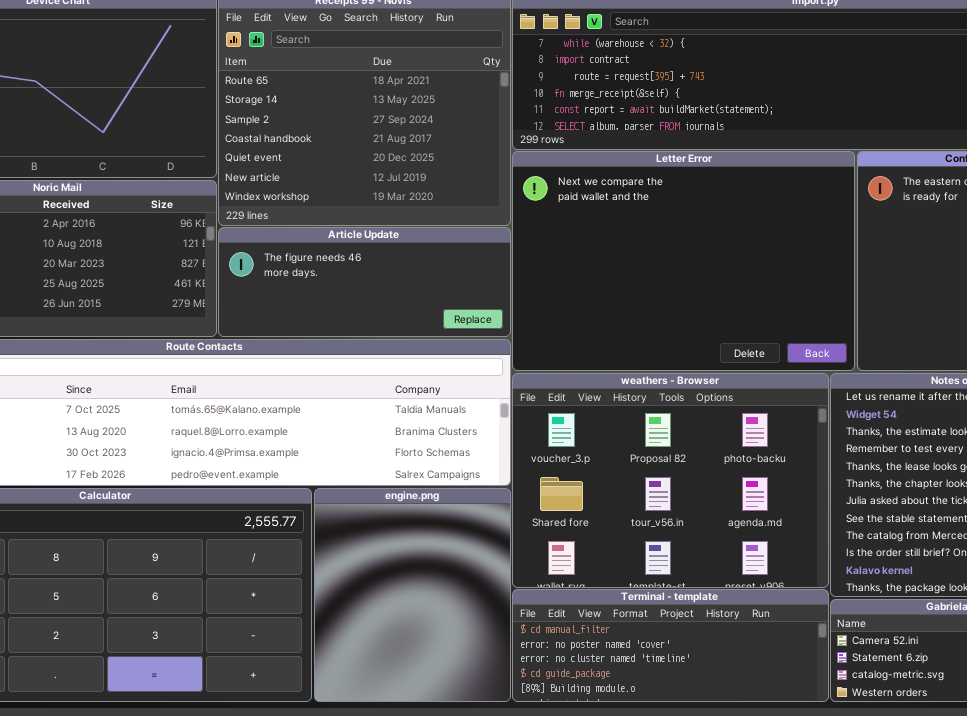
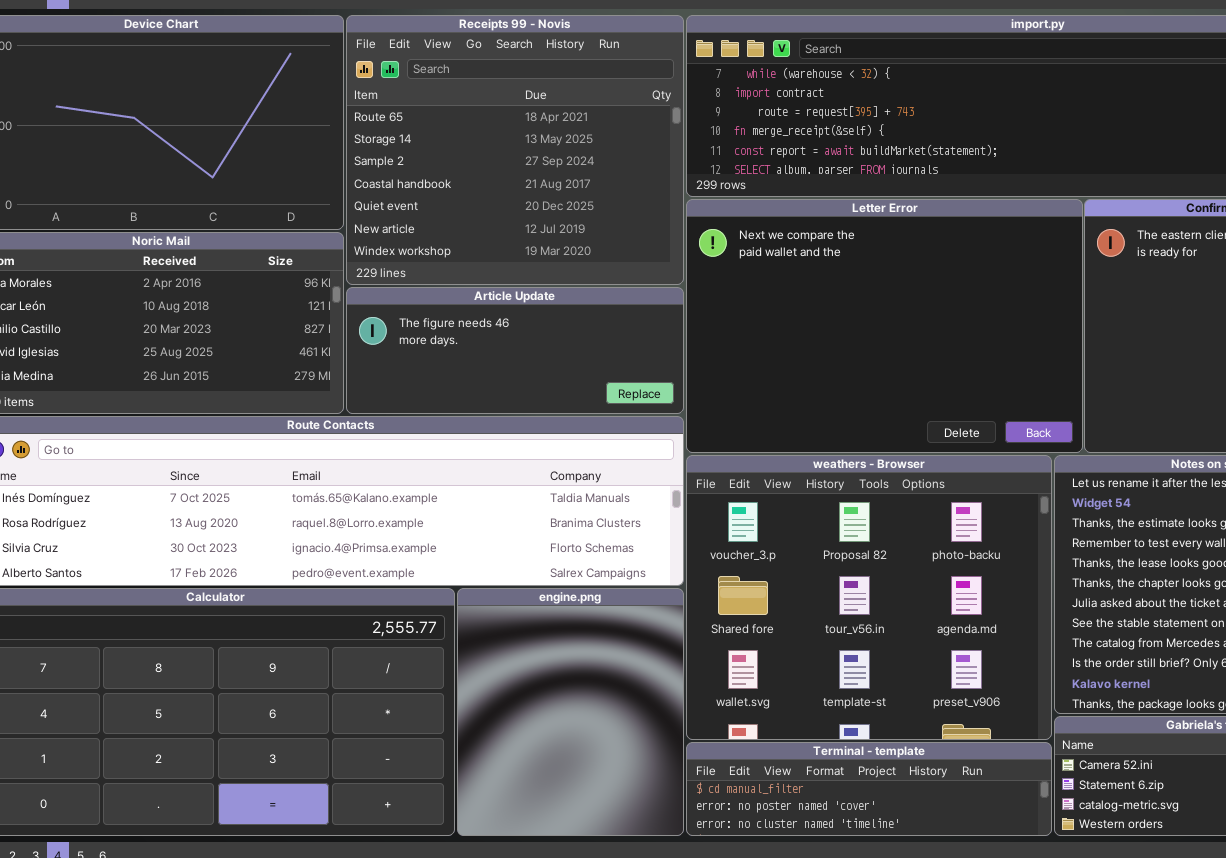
weathers - Browser: [512,373,829,588] -> [686,455,1052,740], resized
Terminal - template: [512,589,829,702] -> [686,742,1052,836], resized

